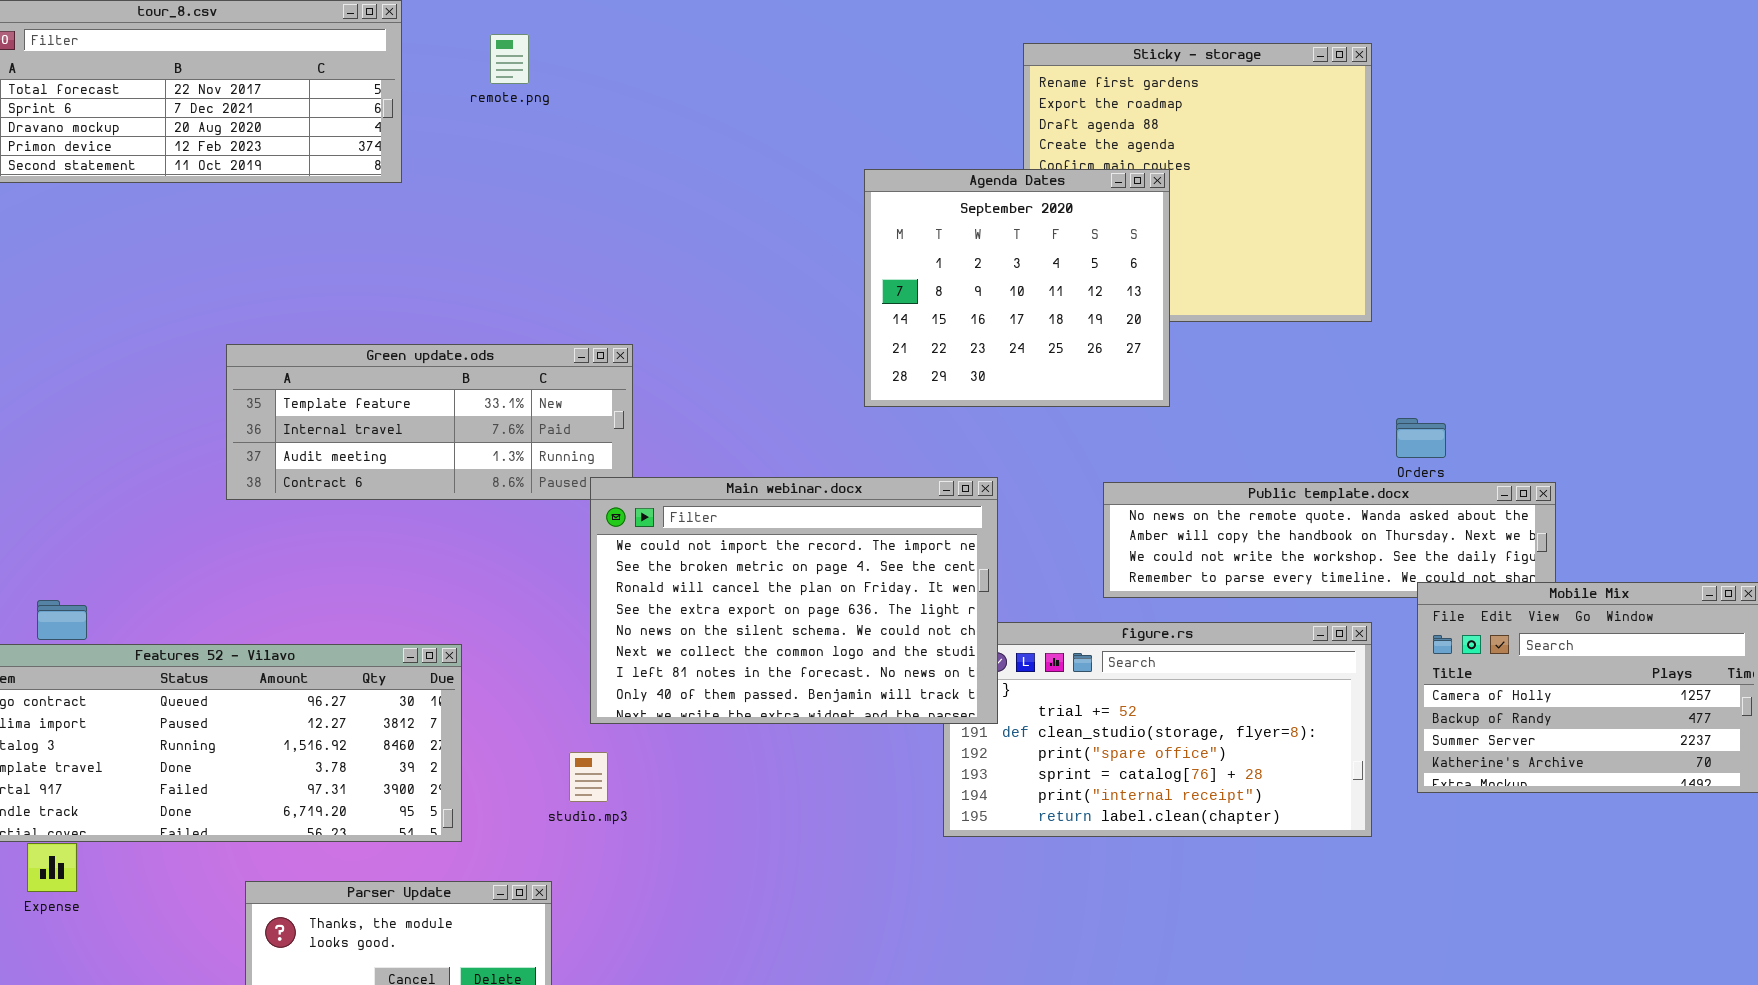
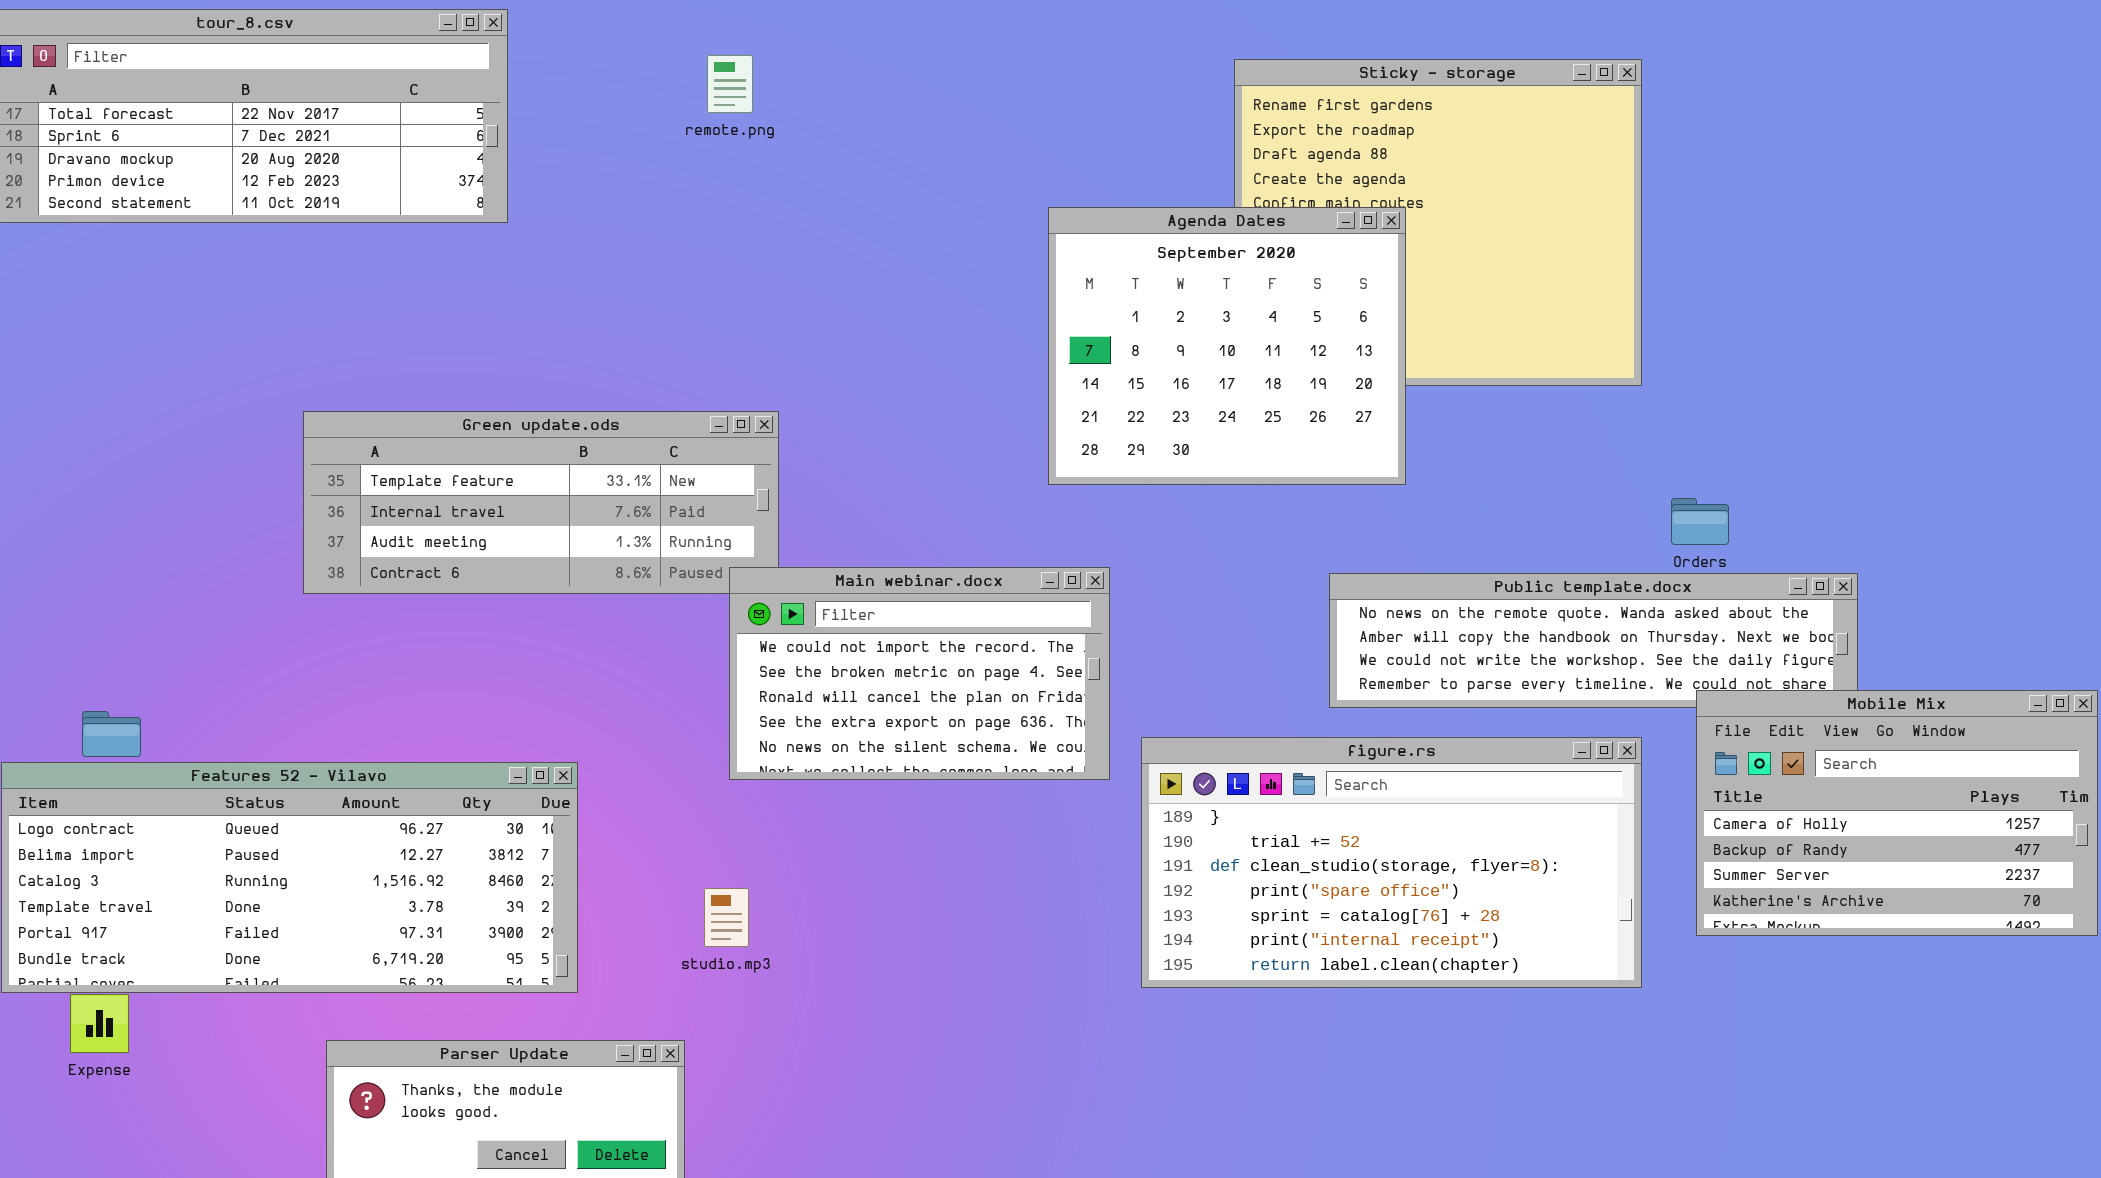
remote.png: [490,34,529,84] -> [707,55,753,113], moved
Main webinar.docx: [590,477,998,724] -> [729,567,1110,780], resized

